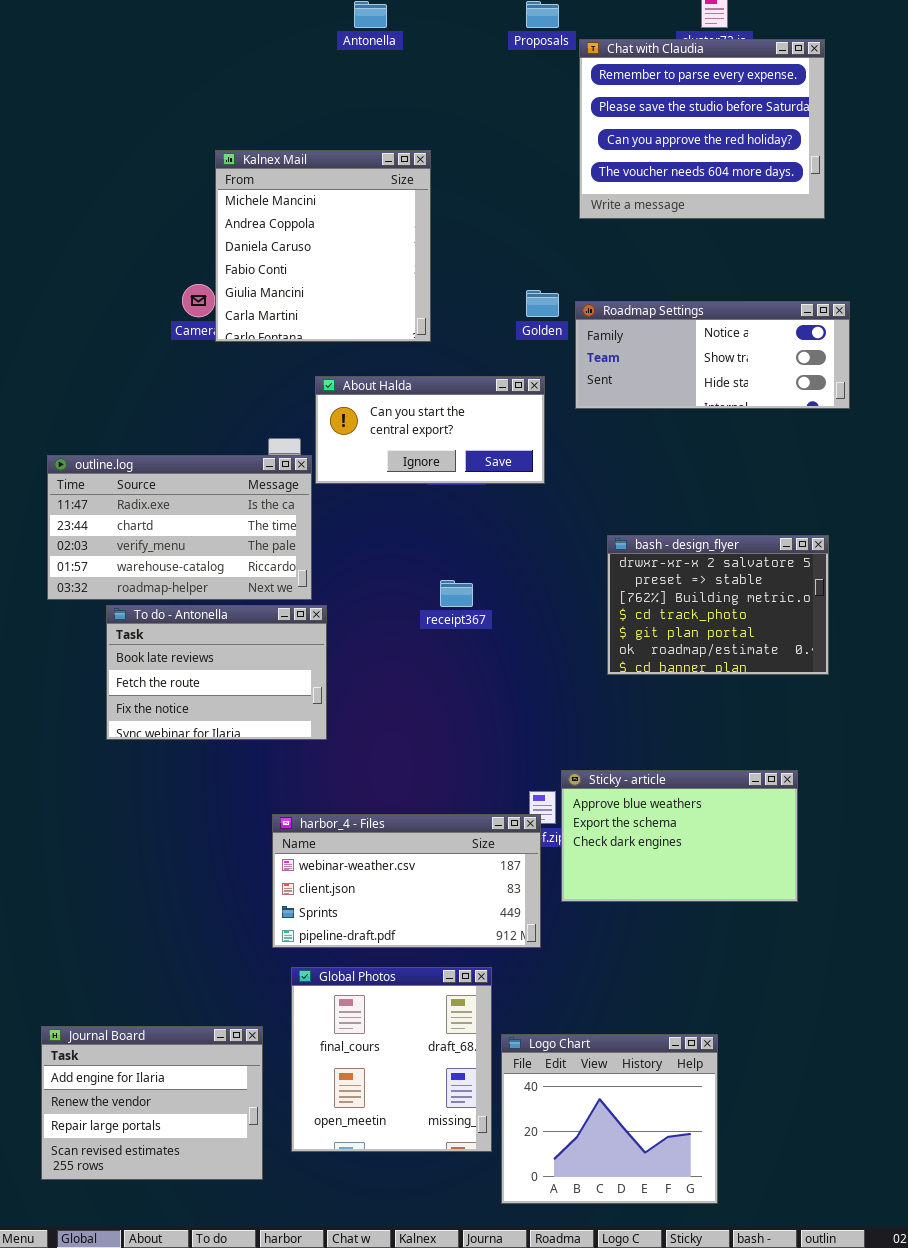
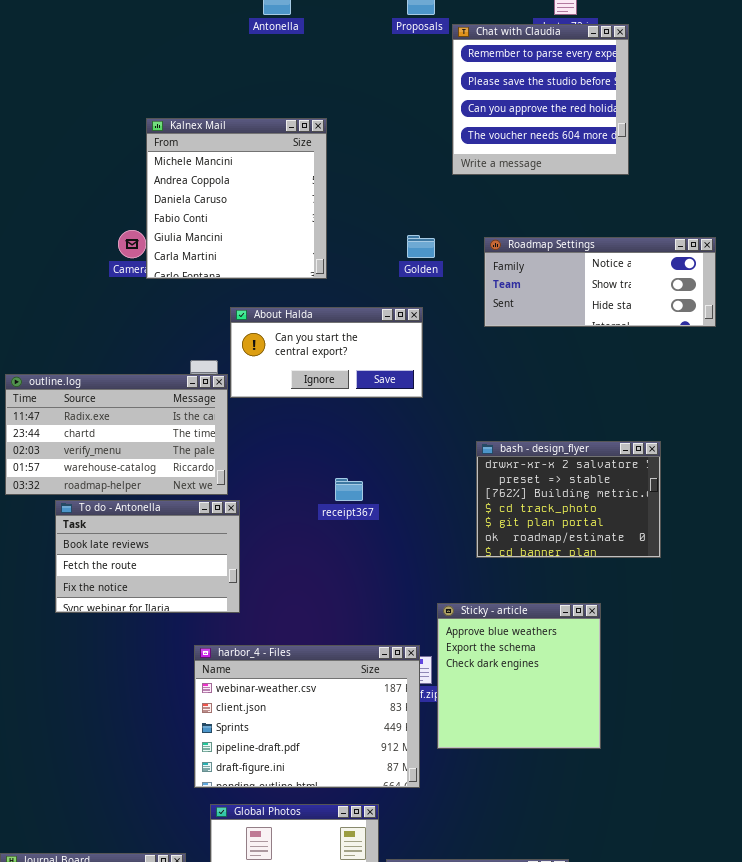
Chat with Claudia: [579,39,825,219] -> [452,24,629,175], resized
Roadmap Settings: [575,301,850,409] -> [484,237,716,327], moved
Sticky - article: [561,770,798,902] -> [437,603,601,749], resized
harbor_4 - Files: [272,814,541,948] -> [194,645,420,788], resized

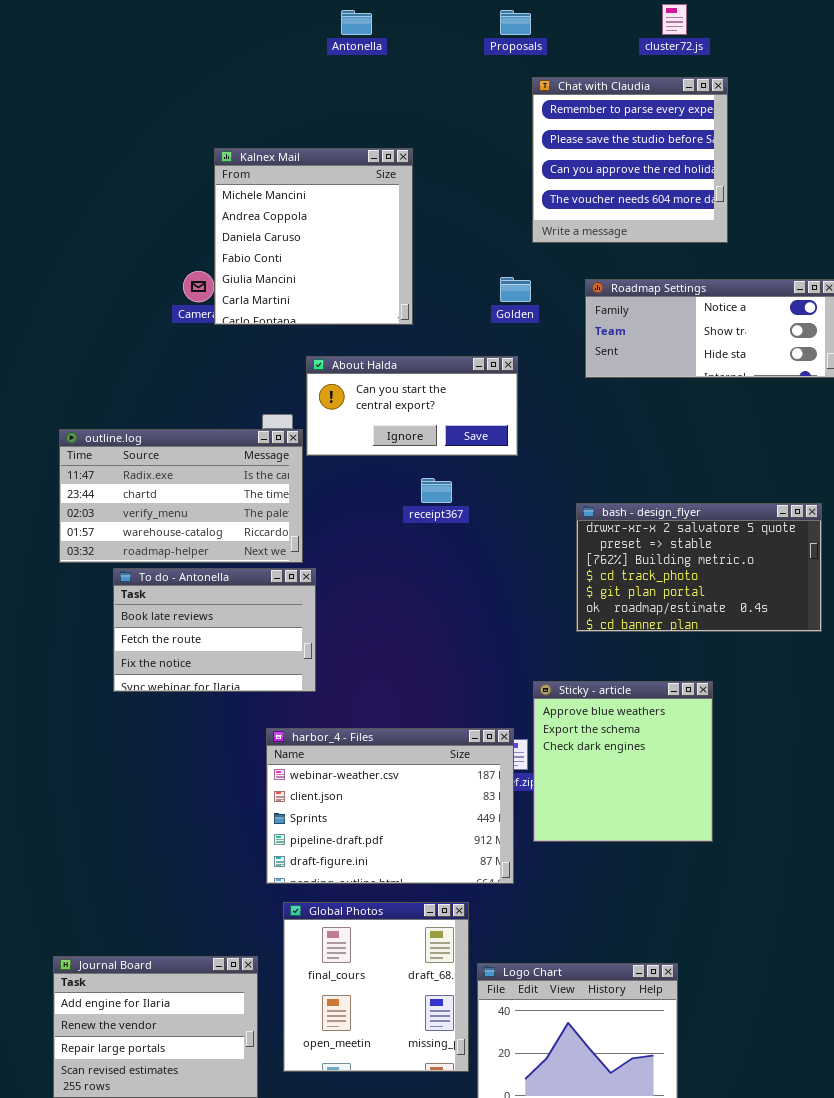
Chat with Claudia: [452,24,629,175] -> [532,77,728,243], moved
bash - design_flyer: [476,441,661,558] -> [576,503,822,632], resized
receipt367: [335,478,363,501] -> [421,478,452,503], moved

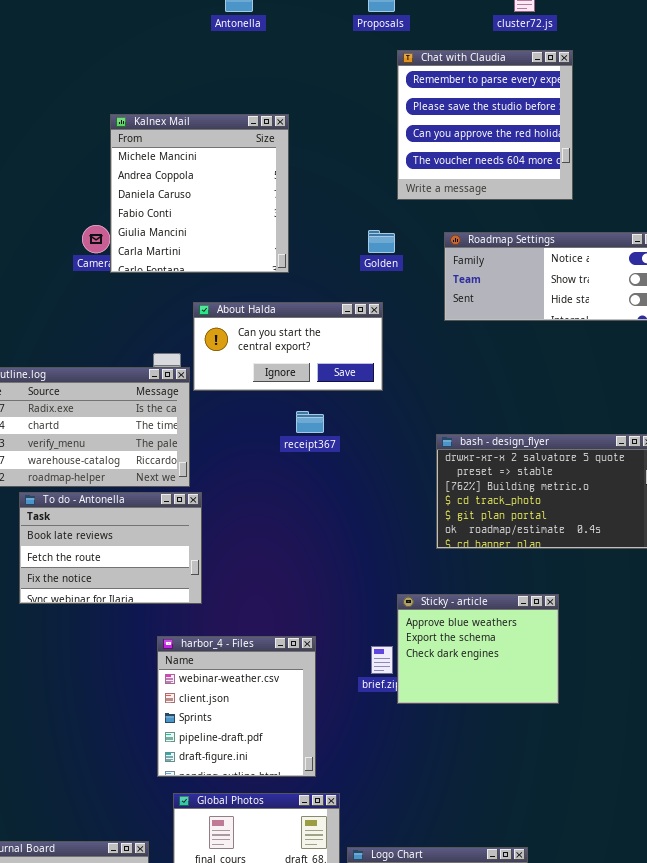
Sticky - article: [533,681,713,842] -> [397,594,559,704], resized
harbor_4 - Files: [266,728,514,884] -> [157,636,316,777], resized

